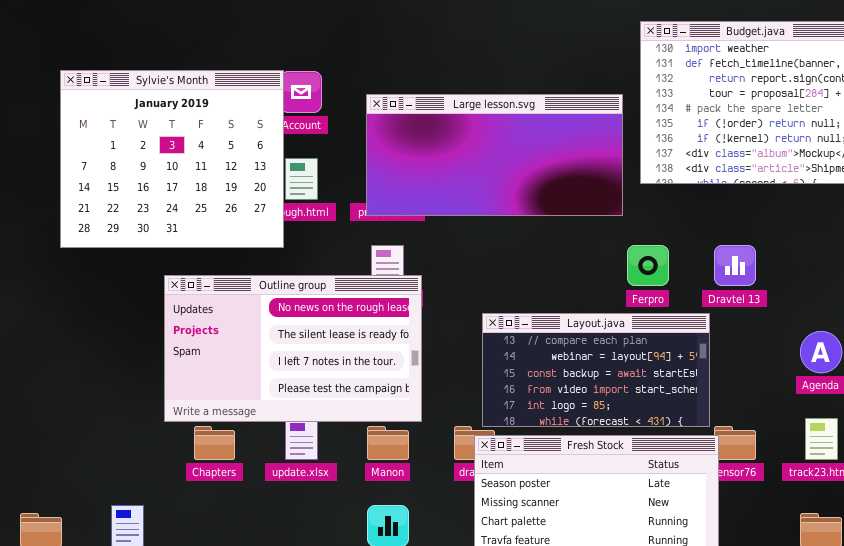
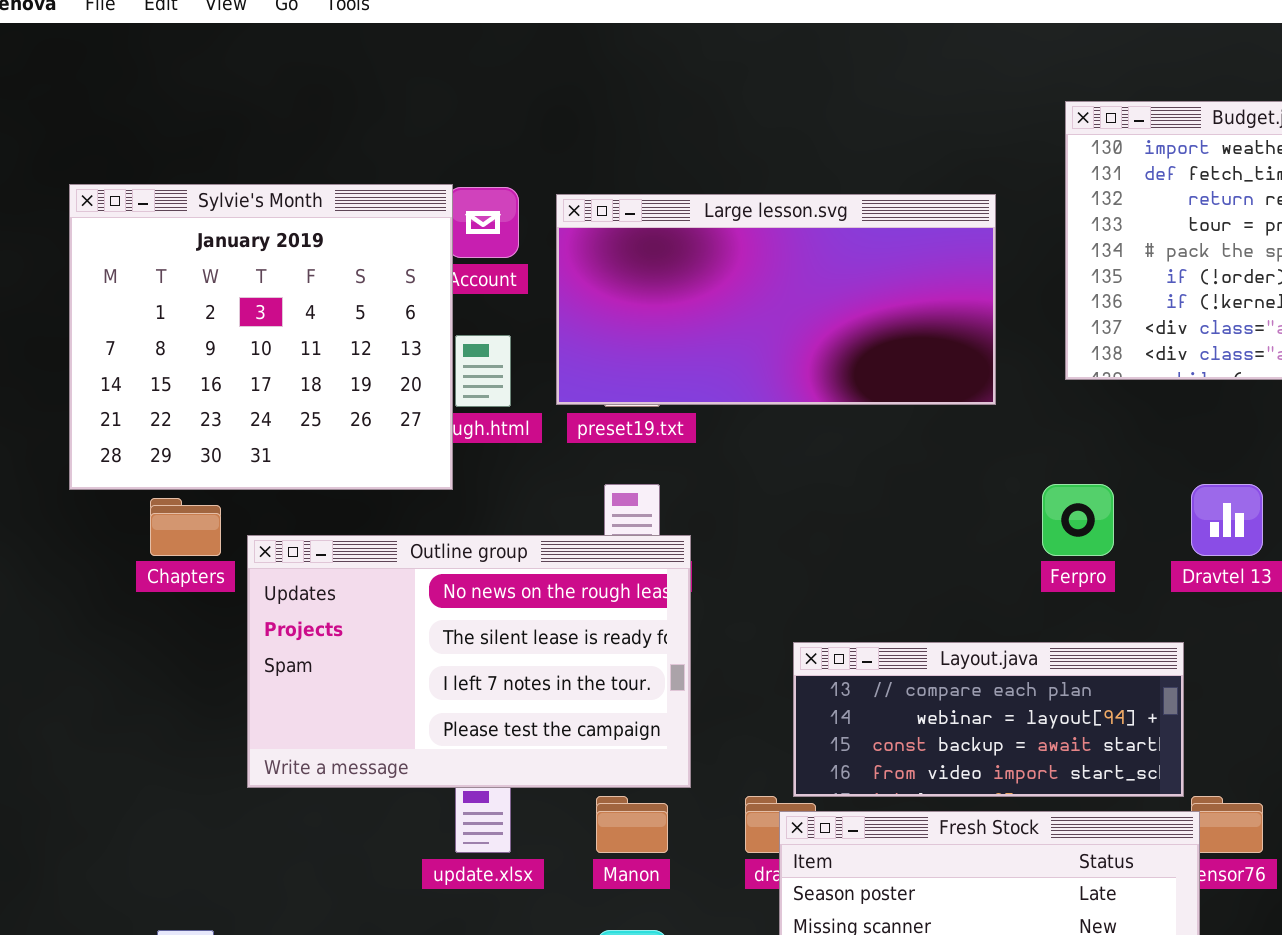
Large lesson.svg: [366,94,623,216] -> [556,194,996,405], moved
Layout.java: [482,313,710,427] -> [793,642,1184,797], resized
Chapters: [194,426,235,460] -> [150,498,221,556], moved

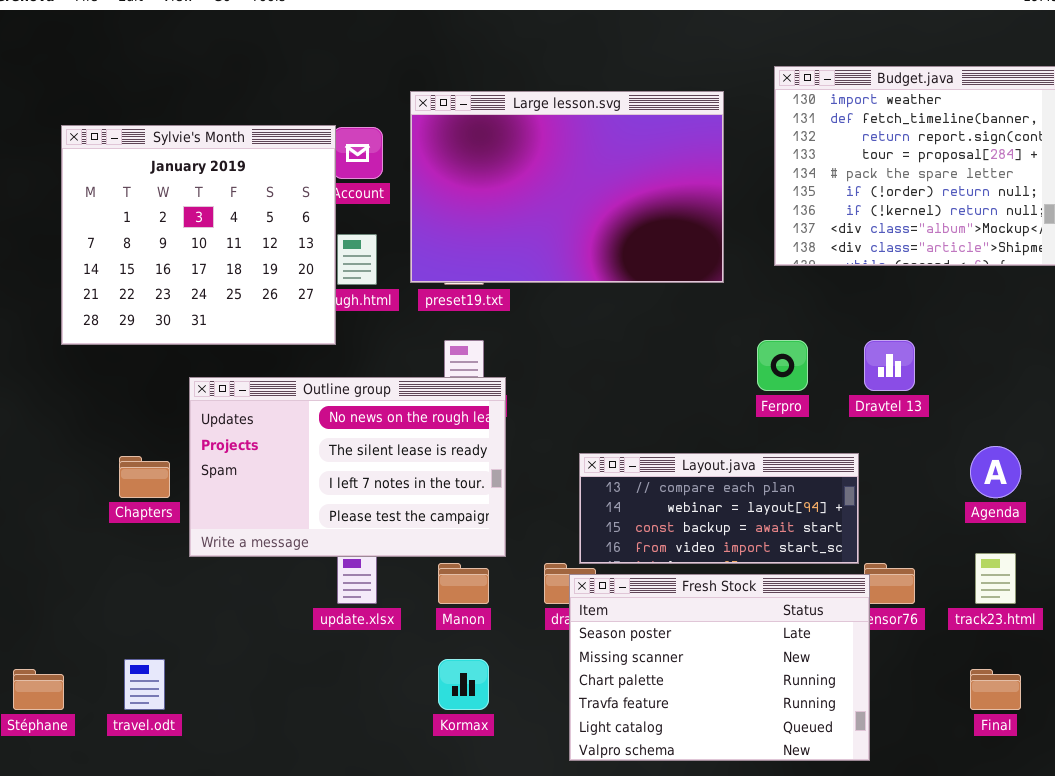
Large lesson.svg: [556,194,996,405] -> [410,91,724,283], resized
Chapters: [150,498,221,556] -> [119,456,170,498], moved

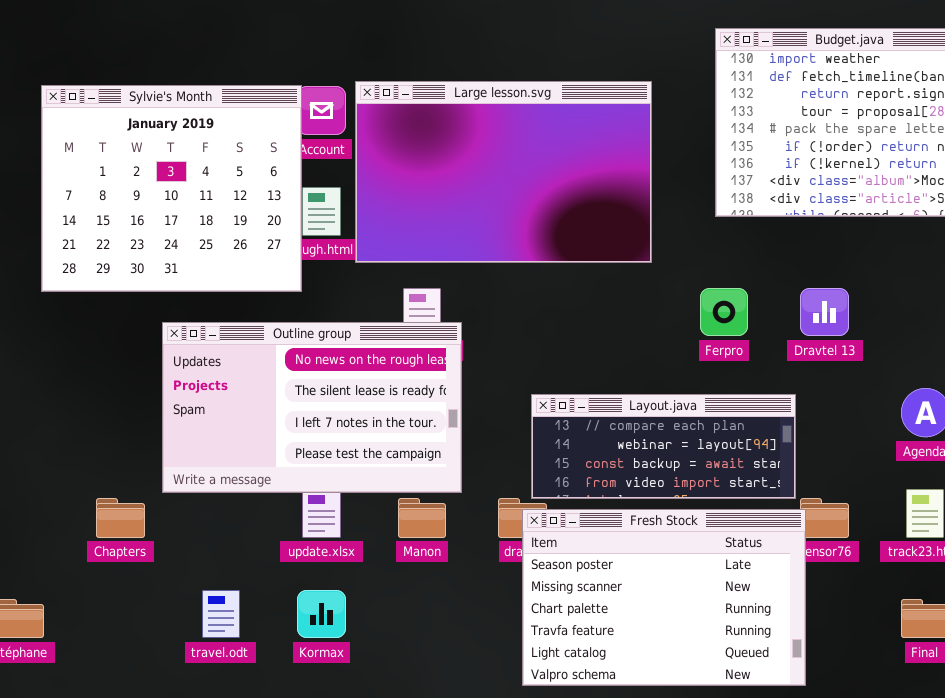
Large lesson.svg: [410,91,724,283] -> [355,81,652,263], moved
Chapters: [119,456,170,498] -> [96,498,145,538], moved
travel.odt: [124,659,165,710] -> [202,590,240,638], moved
Kormax: [438,659,489,710] -> [297,590,346,638], moved

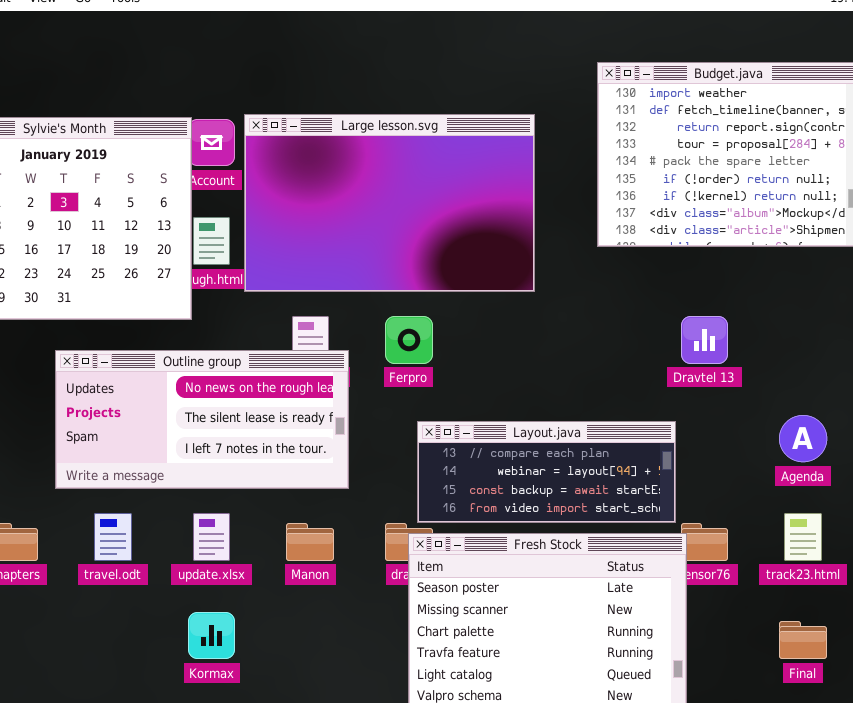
Ferpro: [700,288,748,336] -> [385,316,433,364], moved
Outline group: [162,322,462,493] -> [55,350,349,489], resized
travel.odt: [202,590,240,638] -> [94,513,132,561], moved

